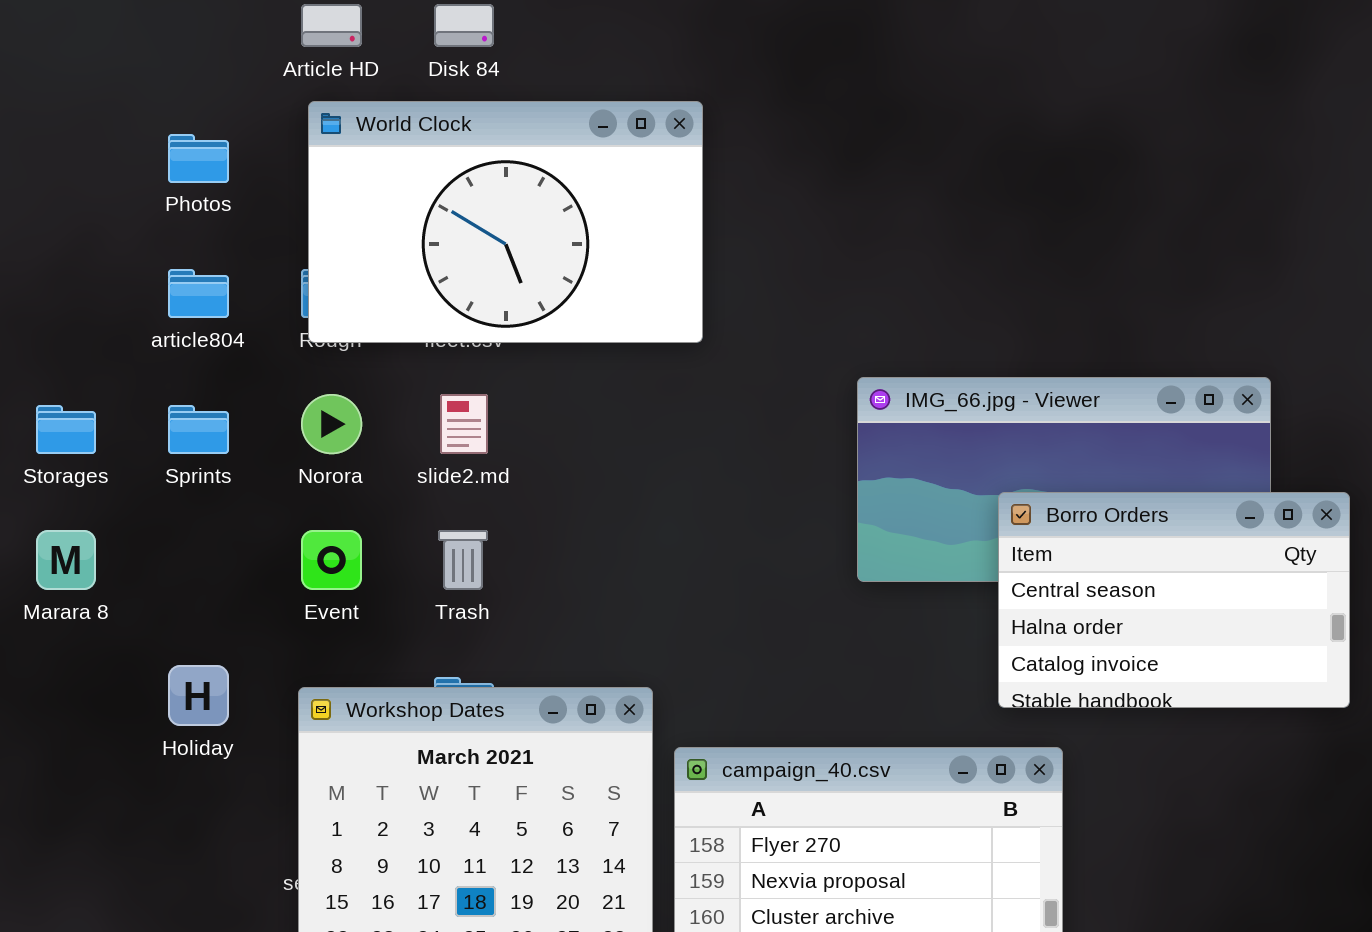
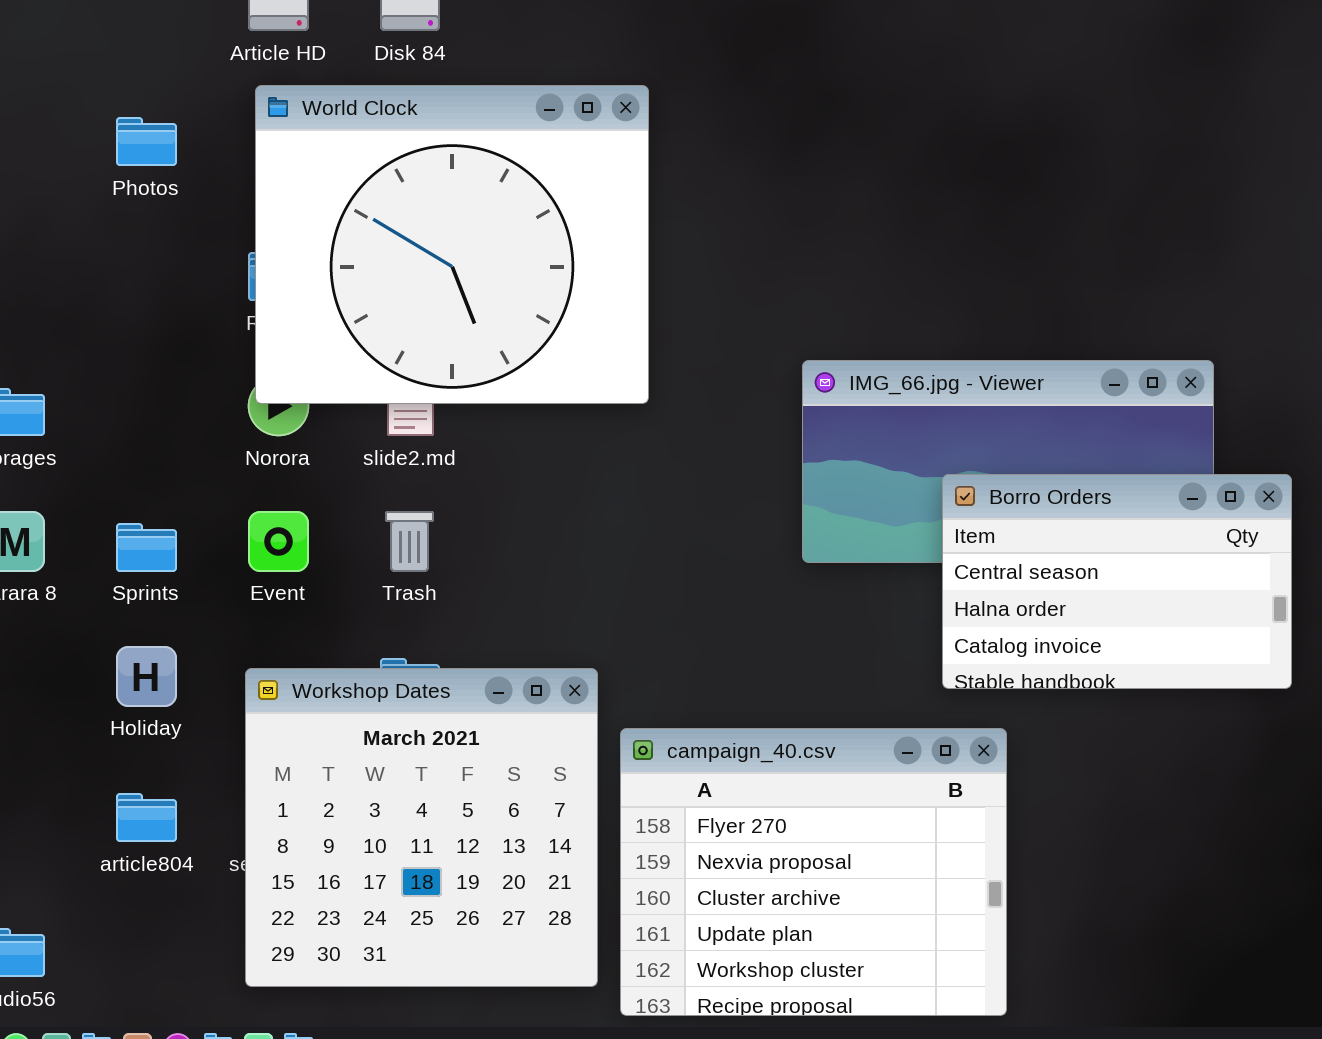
World Clock: [308,101,703,343] -> [255,85,649,404], resized
article804: [168,269,229,318] -> [116,793,177,842], moved
Sprints: [168,405,229,454] -> [116,523,177,572], moved

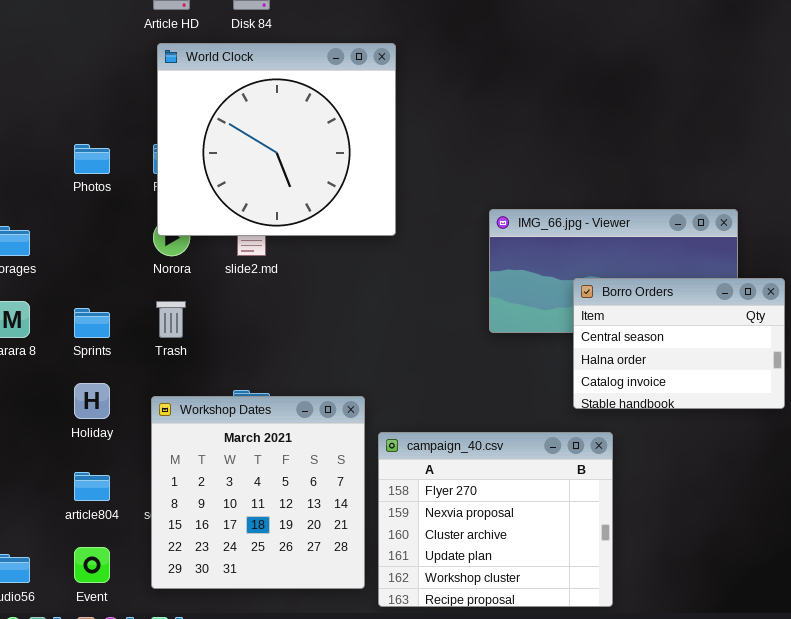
Photos: [116,117,177,166] -> [74,144,110,174], moved
Event: [248,511,309,572] -> [74,547,110,583], moved
Trash: [385,511,434,572] -> [156,301,186,338], moved

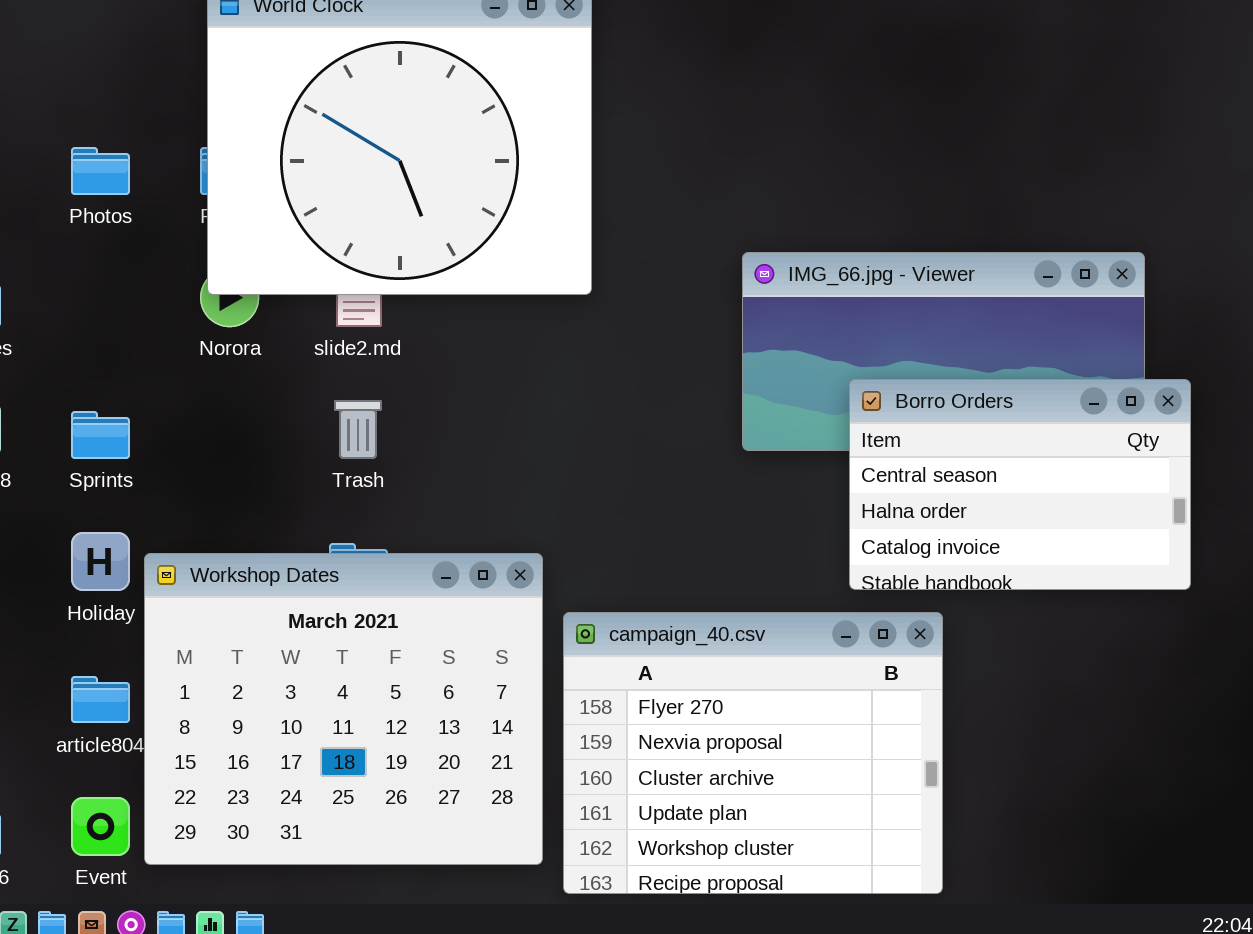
Borro Orders: [573,278,785,409] -> [849,379,1191,590], moved
Trash: [156,301,186,338] -> [334,400,382,459], moved
Workshop Dates: [151,396,365,589] -> [144,553,543,865], resized

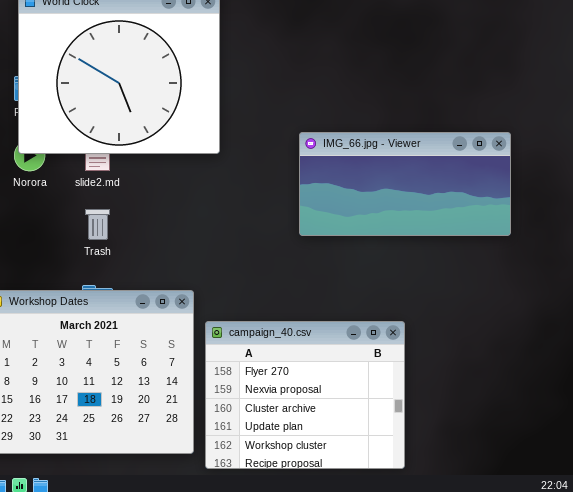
Borro Orders: [849,379,1191,590] -> none, closed

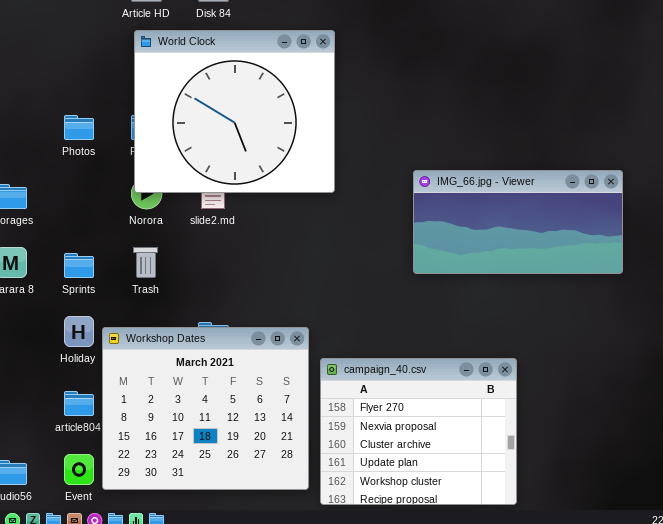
Trash: [85,209,110,240] -> [133,247,158,278], moved

